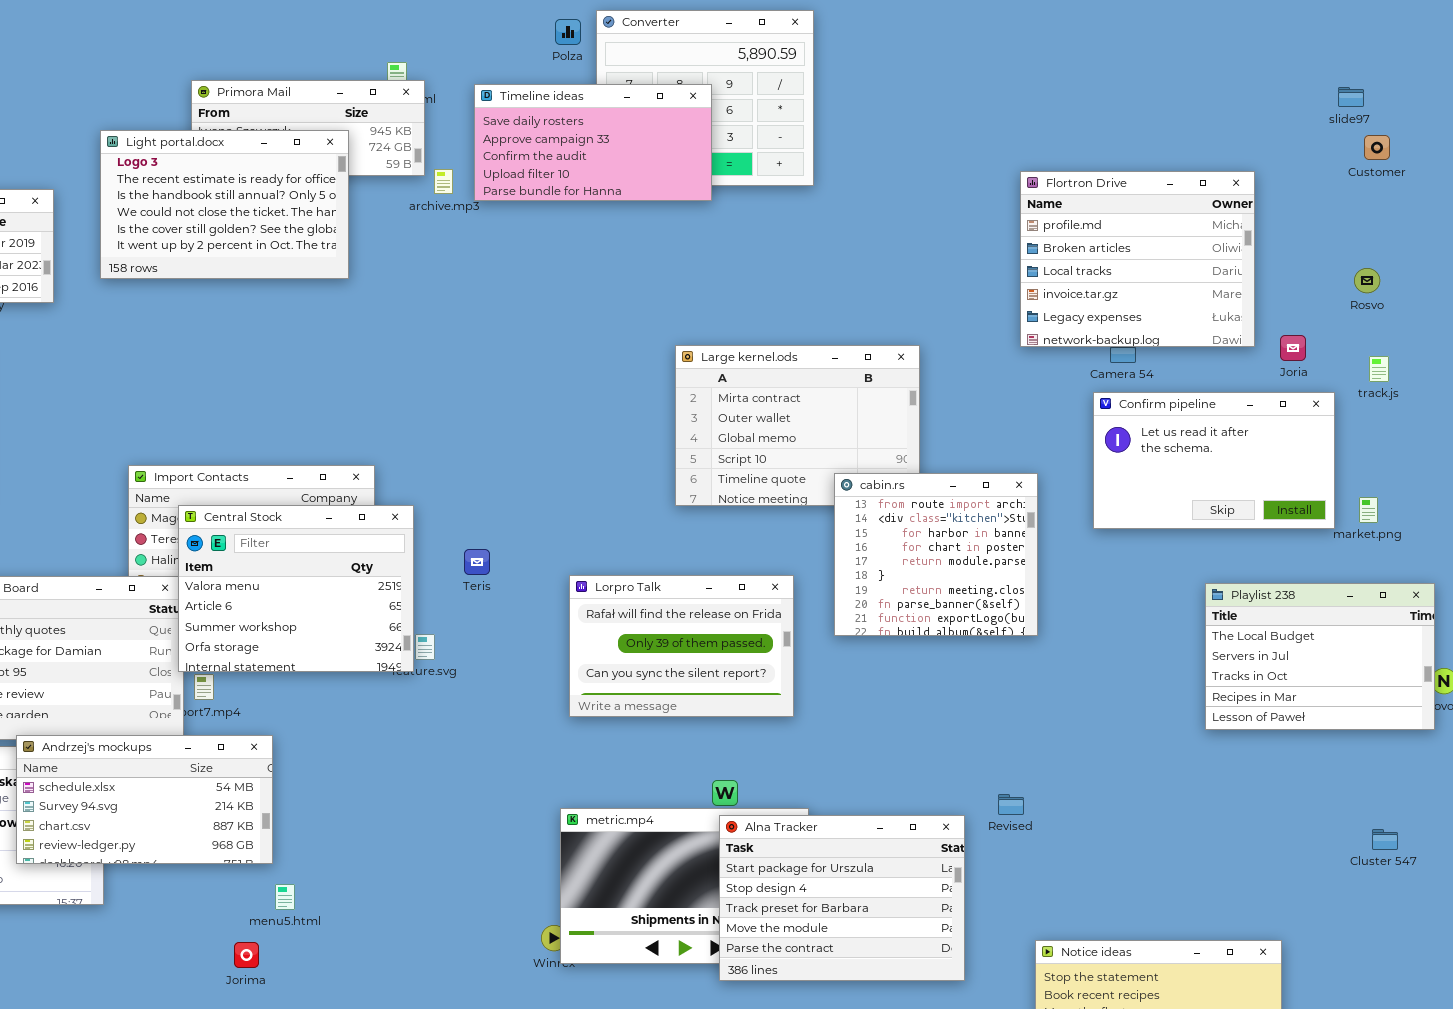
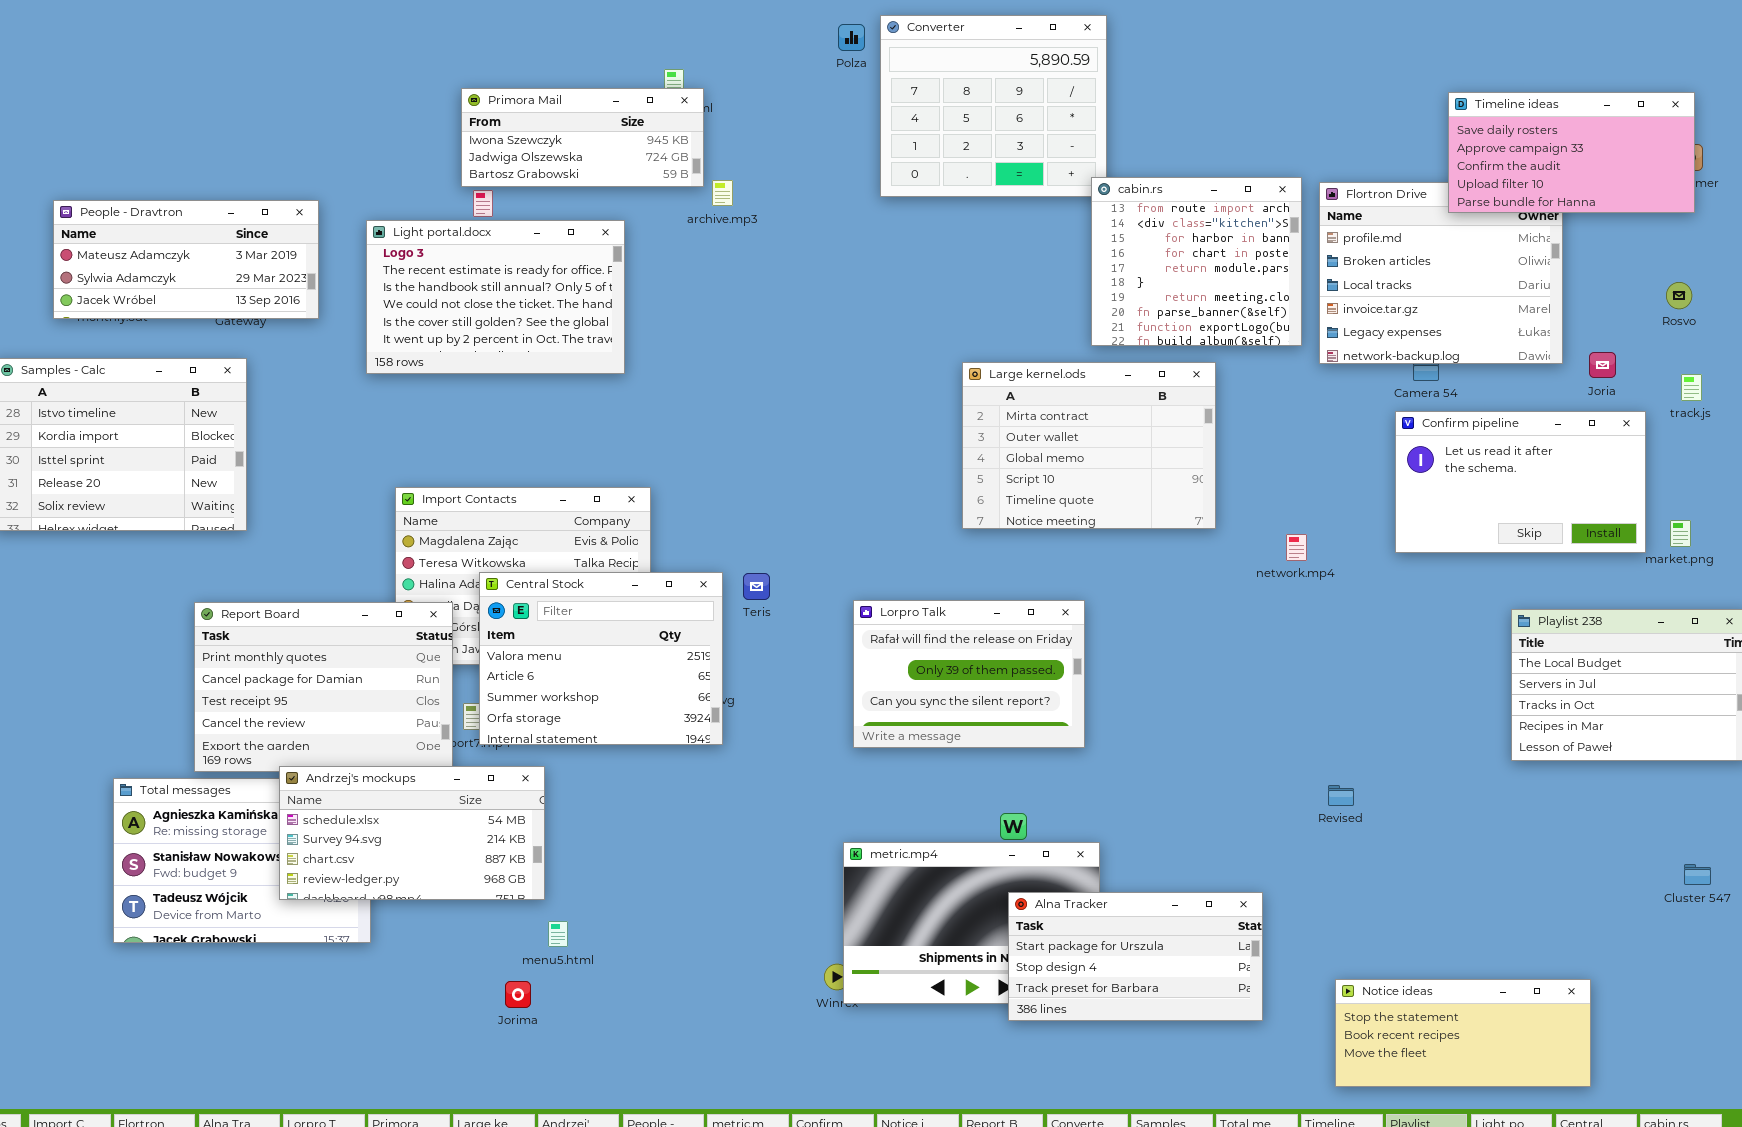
Timeline ideas: [474,84,712,201] -> [1448,92,1695,213], moved
Light portal.docx: [100,130,349,279] -> [366,220,625,374], moved
cabin.rs: [834,473,1038,636] -> [1091,177,1302,346], moved
Central Stock: [178,505,414,672] -> [479,572,723,745], moved
Revised: [998,794,1024,815] -> [1328,785,1354,806], moved
Alna Tracker: [719,815,965,981] -> [1008,892,1263,1021], resized

